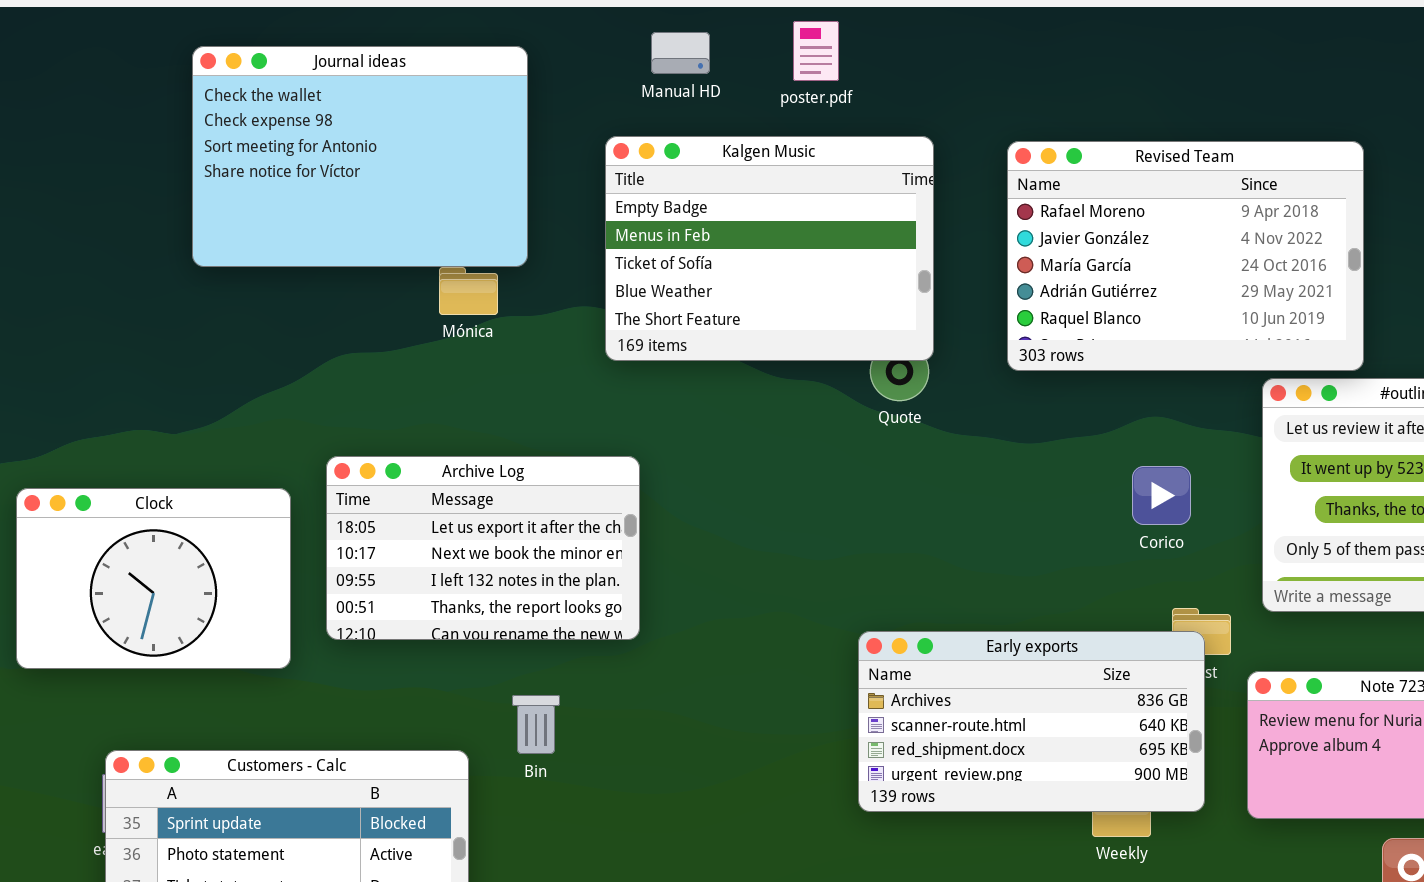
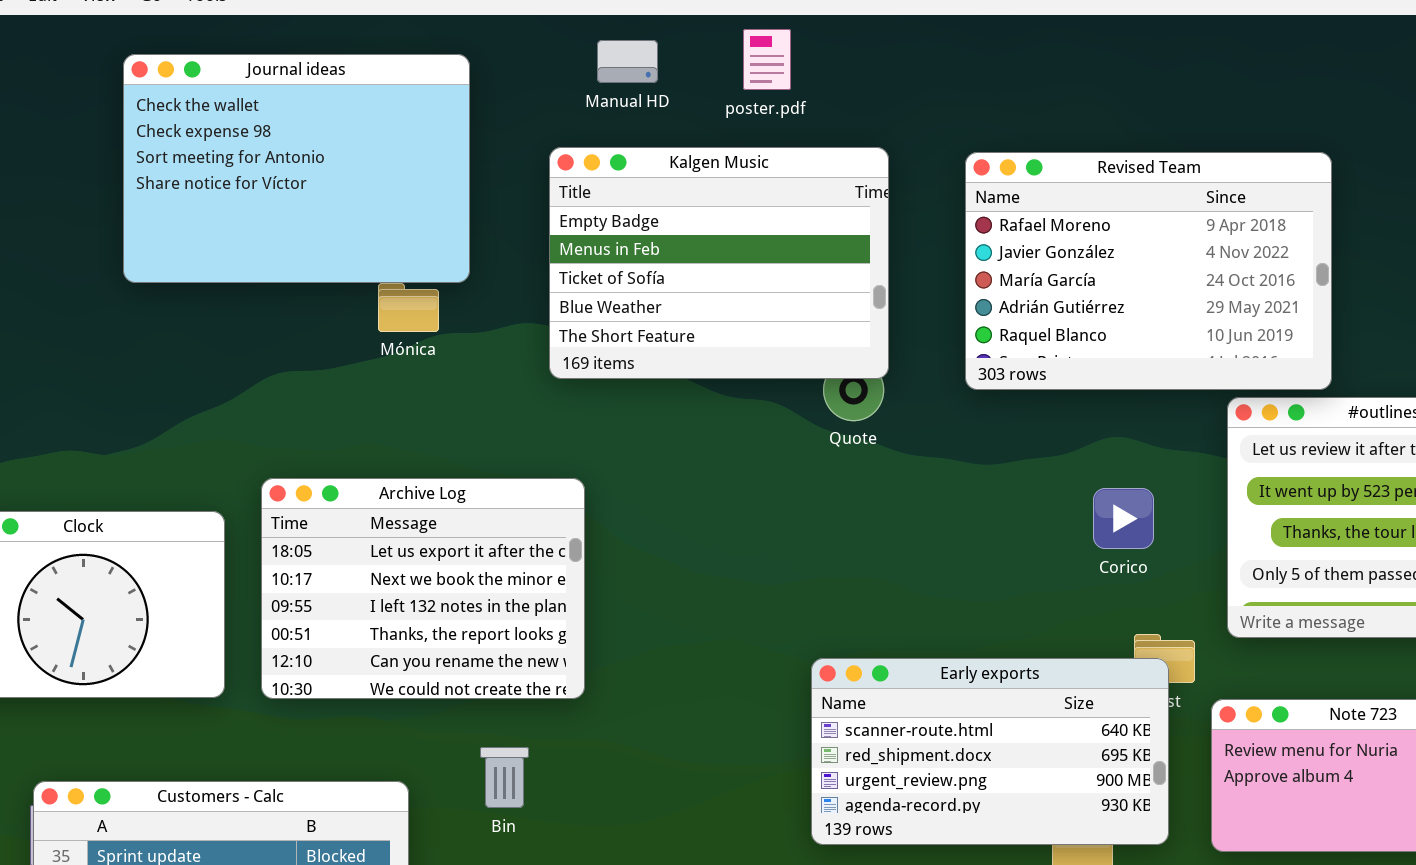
Archive Log: [326,456,640,640] -> [261,478,585,699], resized
Early exports: [858,631,1205,812] -> [811,658,1169,845], scrolled down 1 row
Bin: [512,695,560,754] -> [480,747,529,808], moved

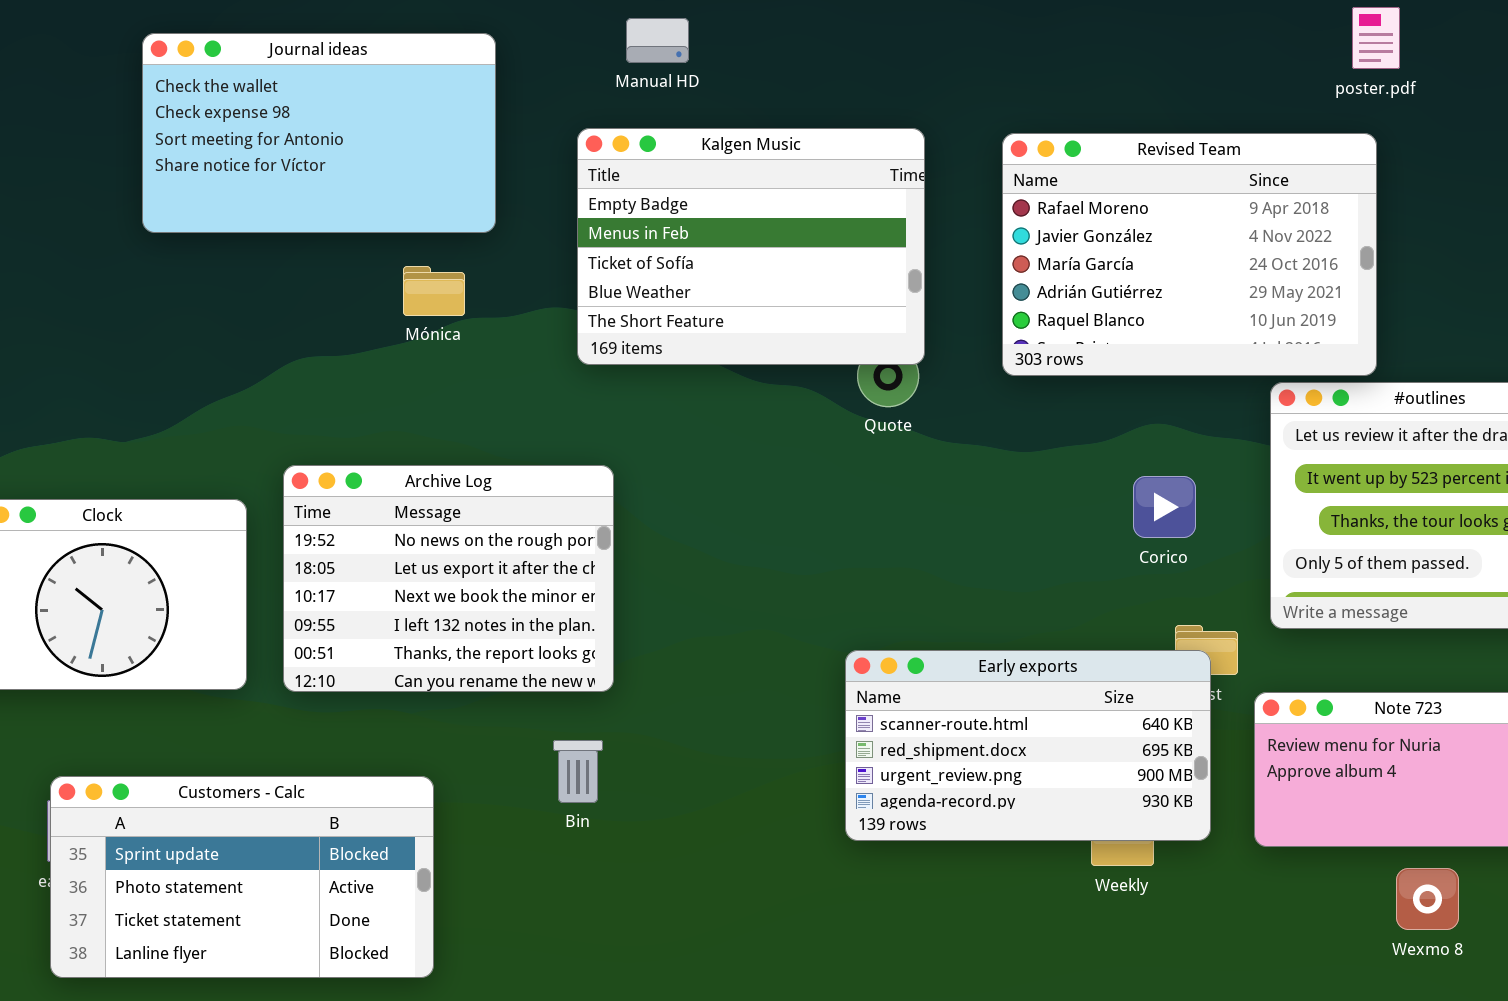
poster.pdf: [743,29,791,90] -> [1352,7,1400,69], moved
Journal ideas: [123,54,470,283] -> [142,33,496,233], resized
Archive Log: [261,478,585,699] -> [283,465,614,692], scrolled up 1 row
Bin: [480,747,529,808] -> [553,740,603,803], moved

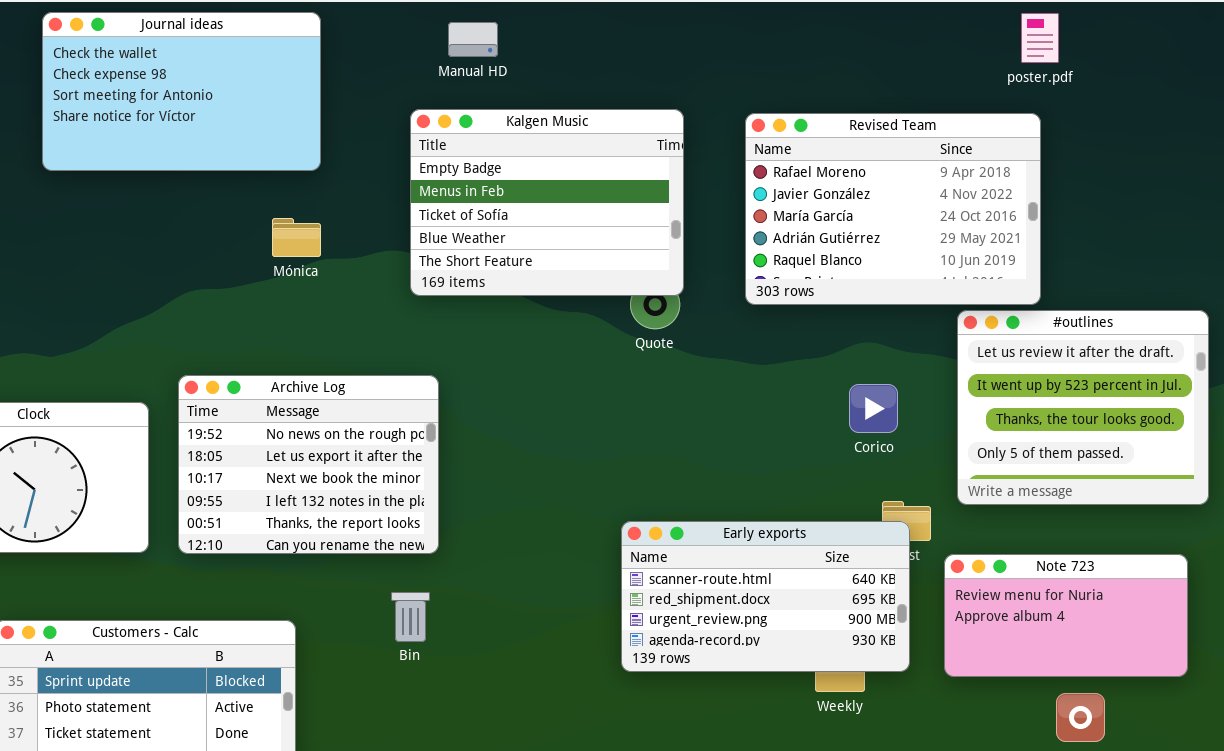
Journal ideas: [142,33,496,233] -> [42,12,321,171], moved

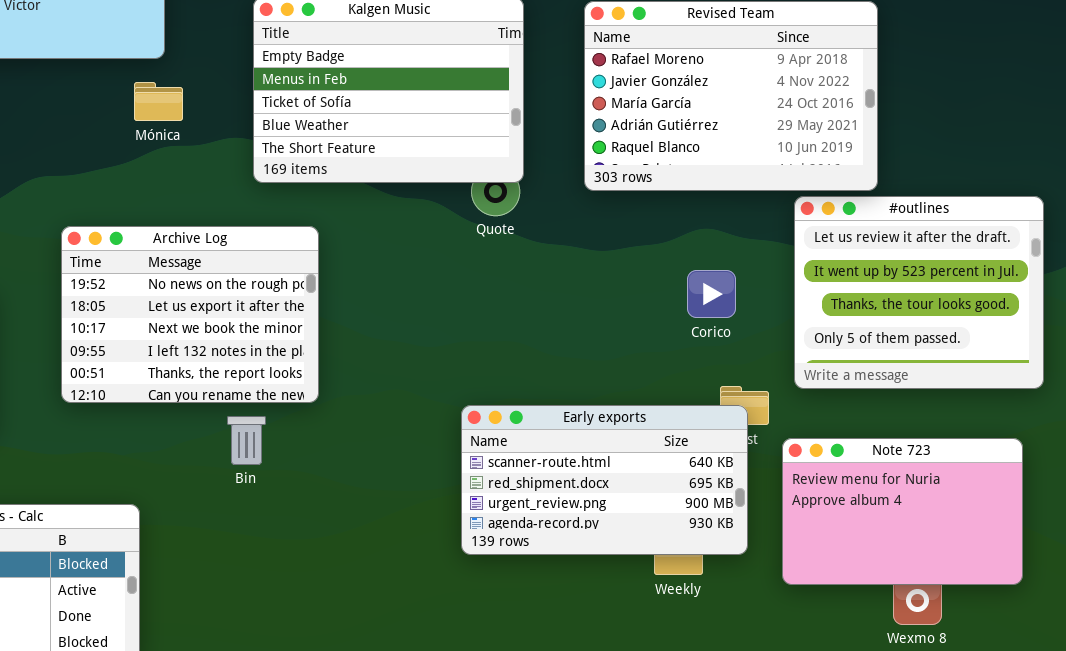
Mónica: [272,218,321,257] -> [134,82,183,121], moved
Archive Log: [178,375,439,554] -> [61,226,319,403], moved
Note 723: [944,554,1188,677] -> [782,438,1023,585], resized
Bin: [391,592,430,642] -> [227,416,266,465], moved

